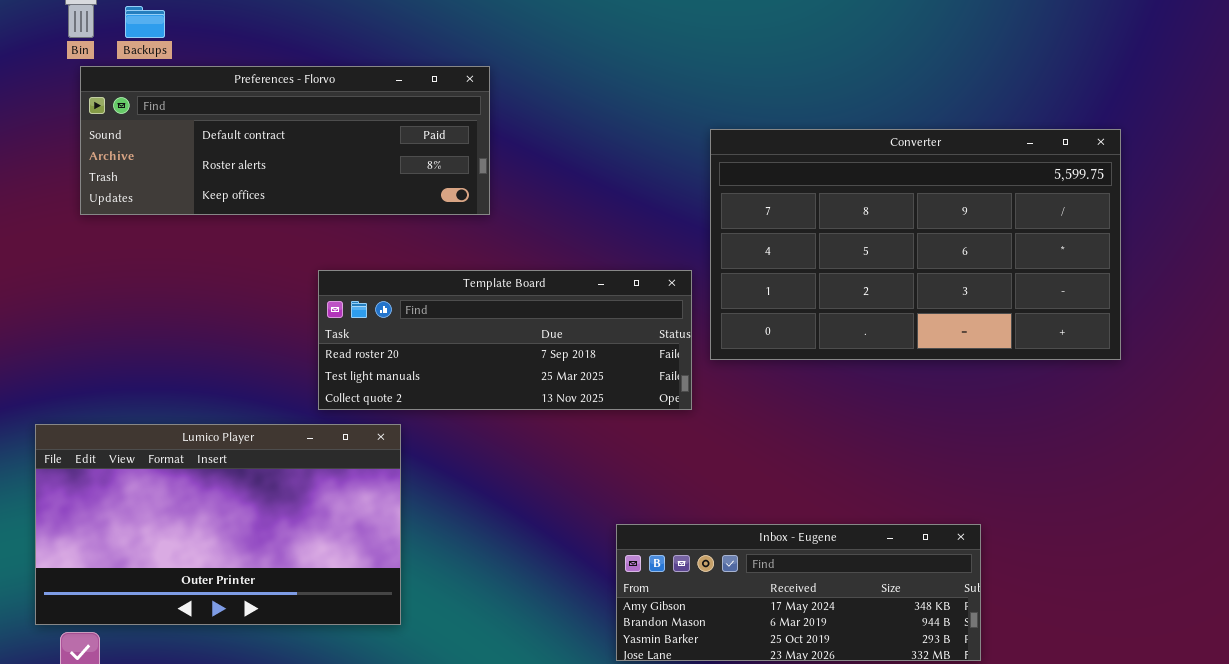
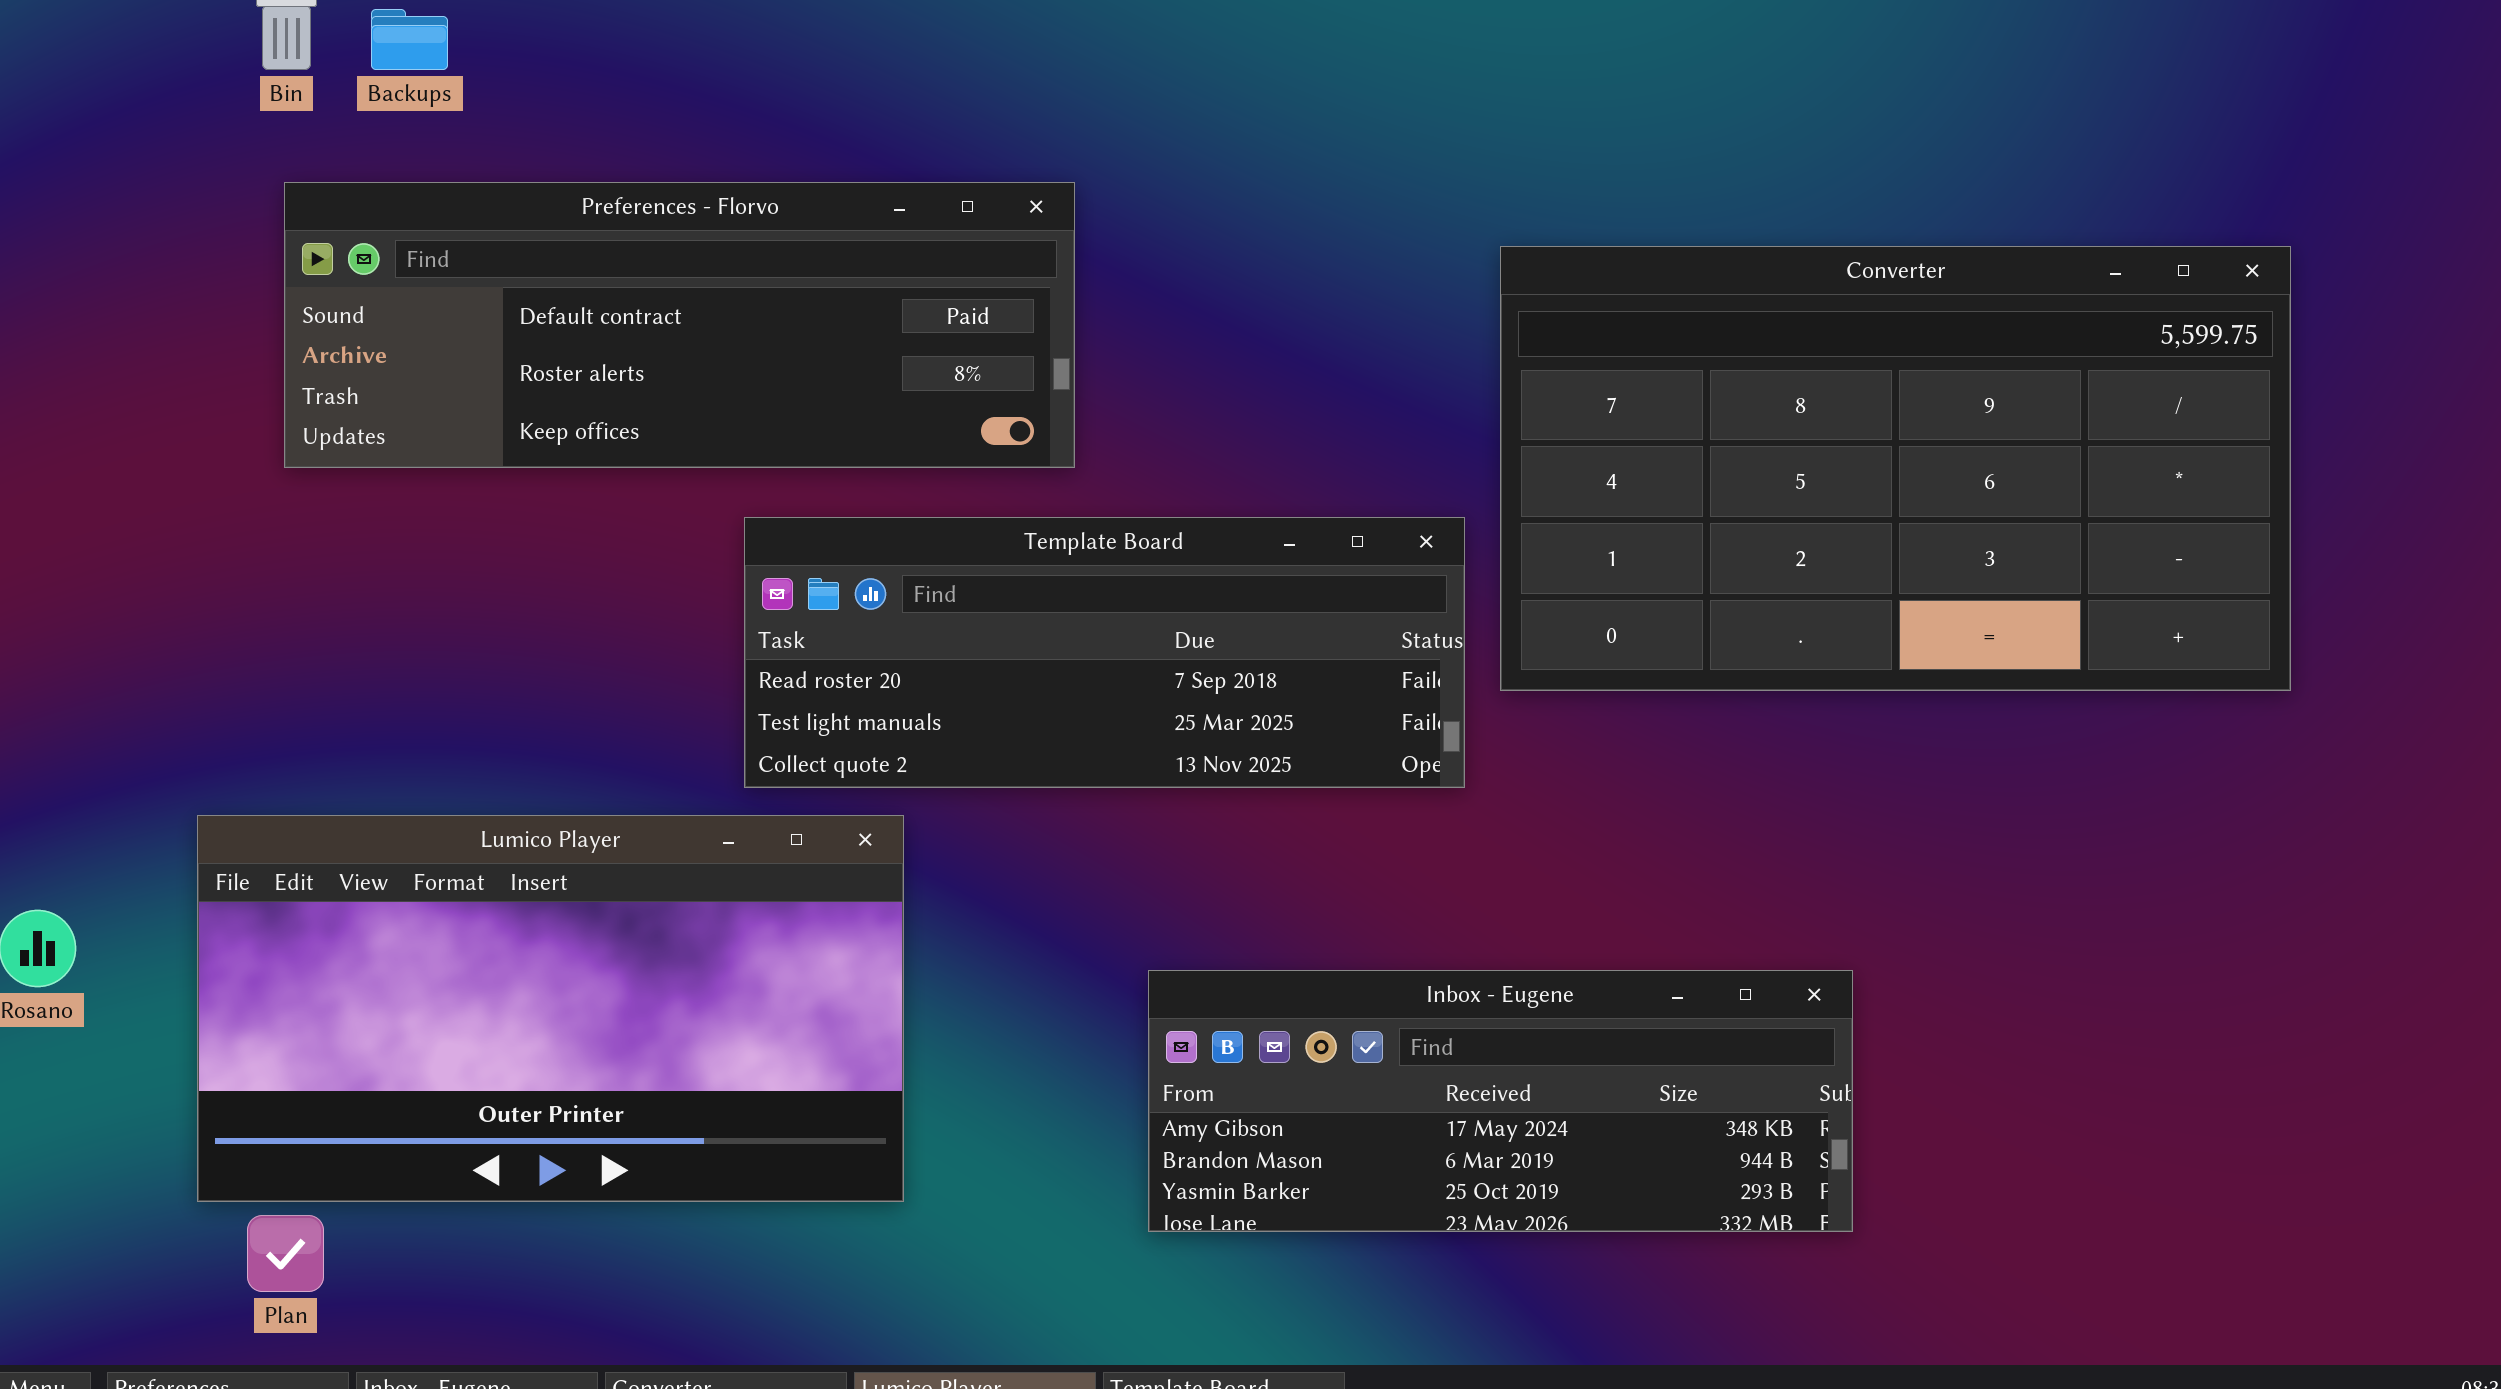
Preferences - Florvo: [80,66,490,215] -> [284,182,1075,468], moved
Inbox - Eugene: [616,524,981,661] -> [1148,970,1853,1232], moved

